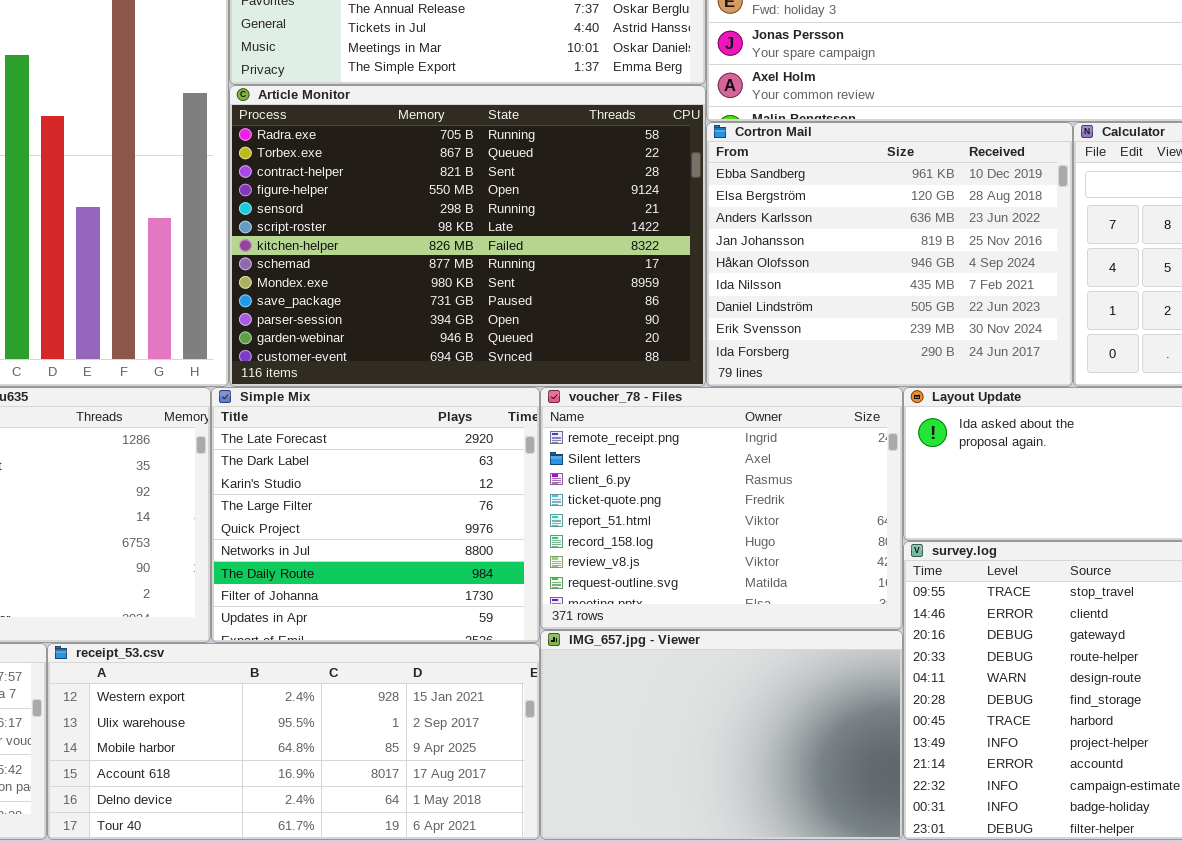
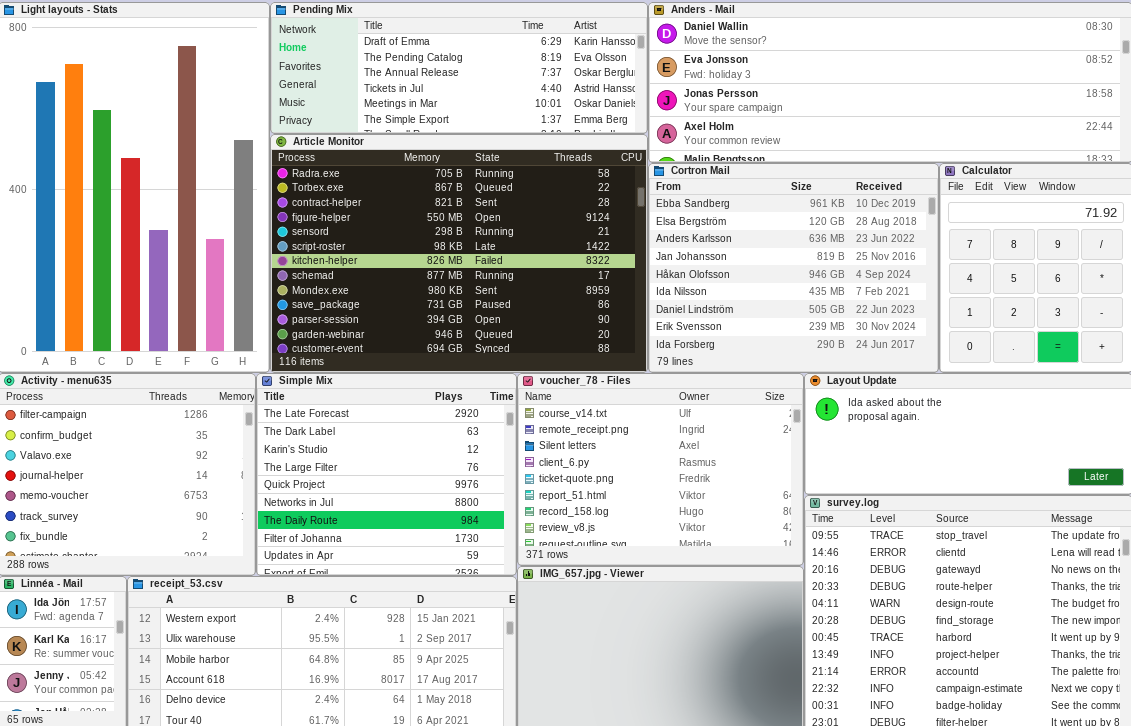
voucher_78 - Files: [540,387,903,630] -> [517,373,804,566], scrolled up 1 row

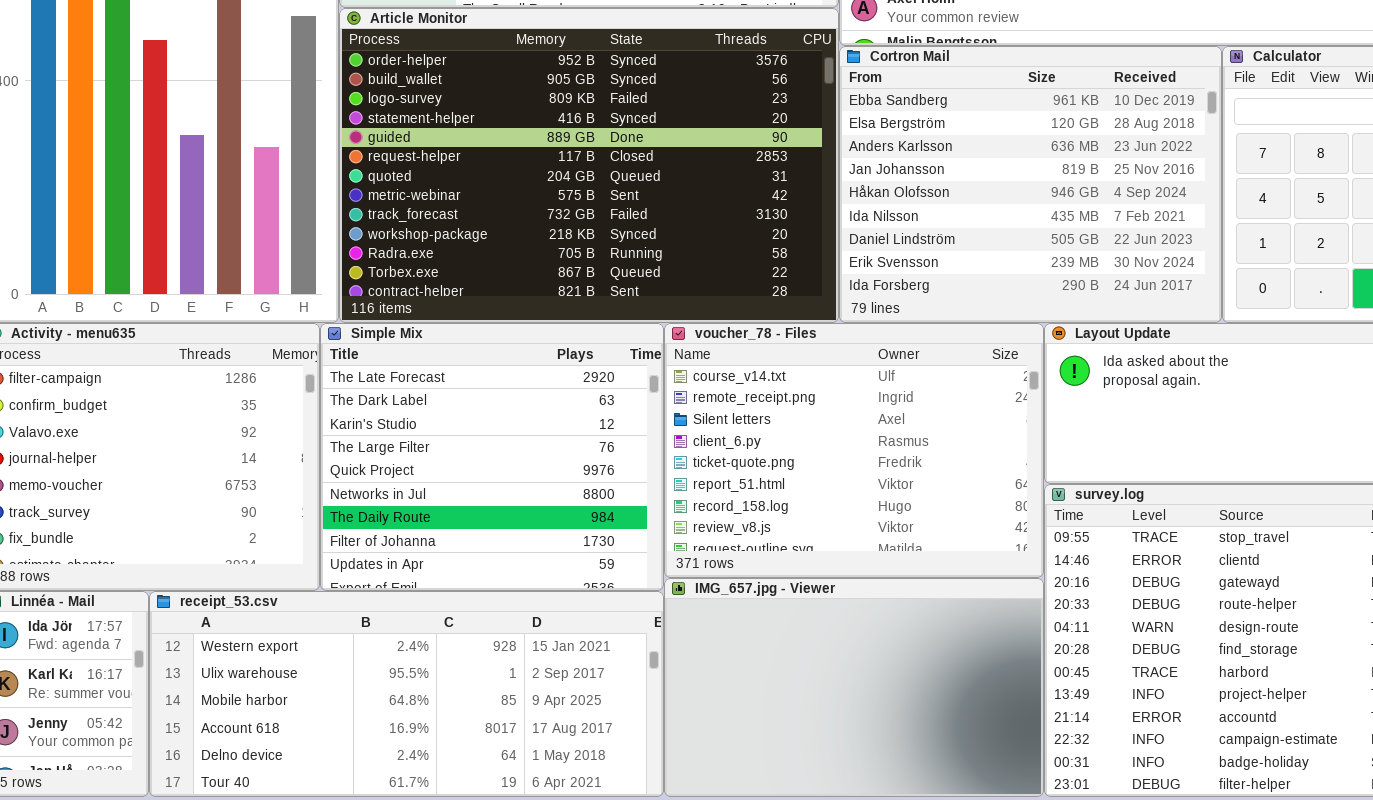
Article Monitor: [270,134,648,373] -> [339,8,839,323], scrolled up 10 rows

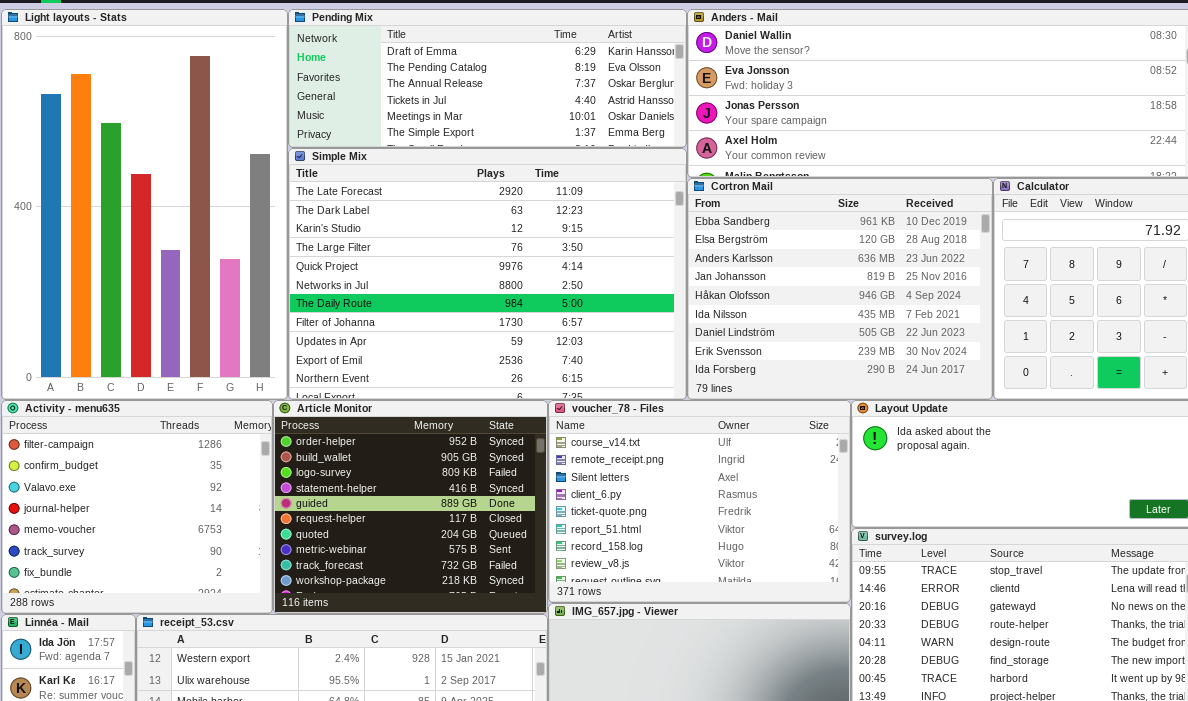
Article Monitor: [339,8,839,323] -> [273,400,548,614], moved, resized
Simple Mix: [320,323,664,591] -> [288,148,687,400], moved, resized

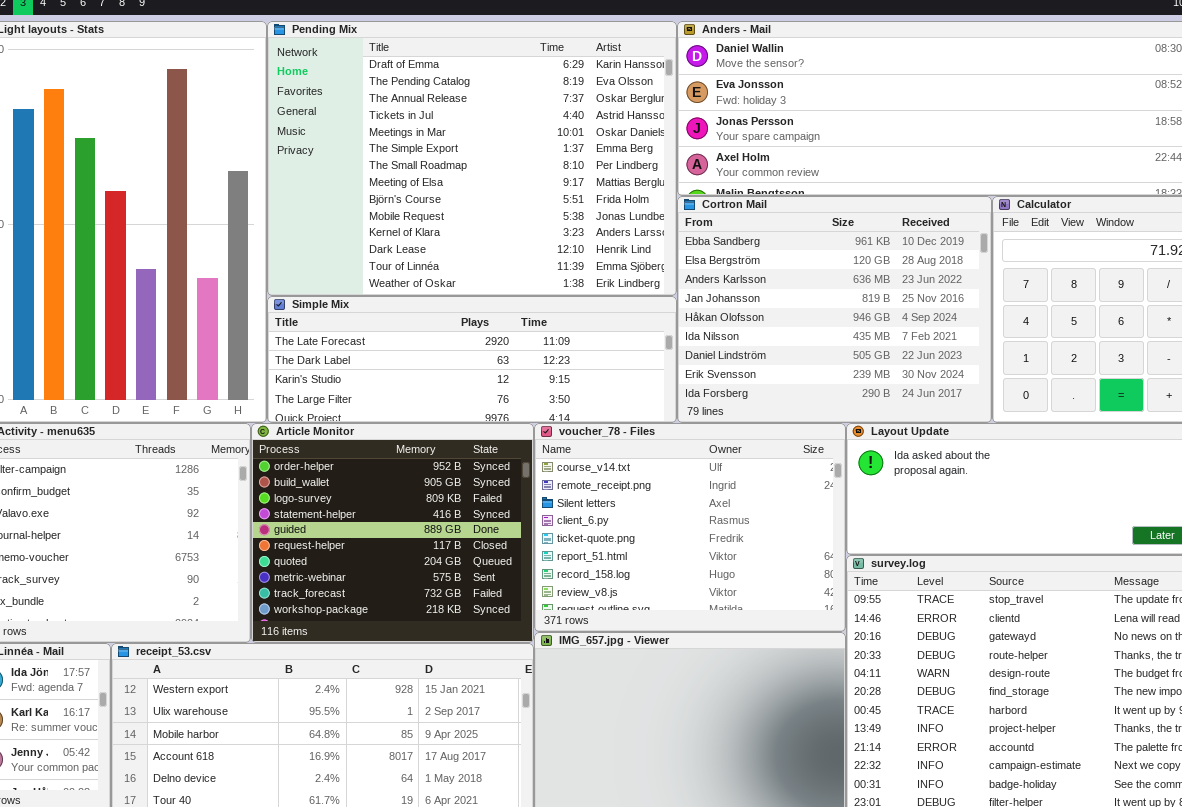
Pending Mix: [288,9,687,148] -> [267,21,677,296], resized
Simple Mix: [288,148,687,400] -> [267,296,677,423], resized

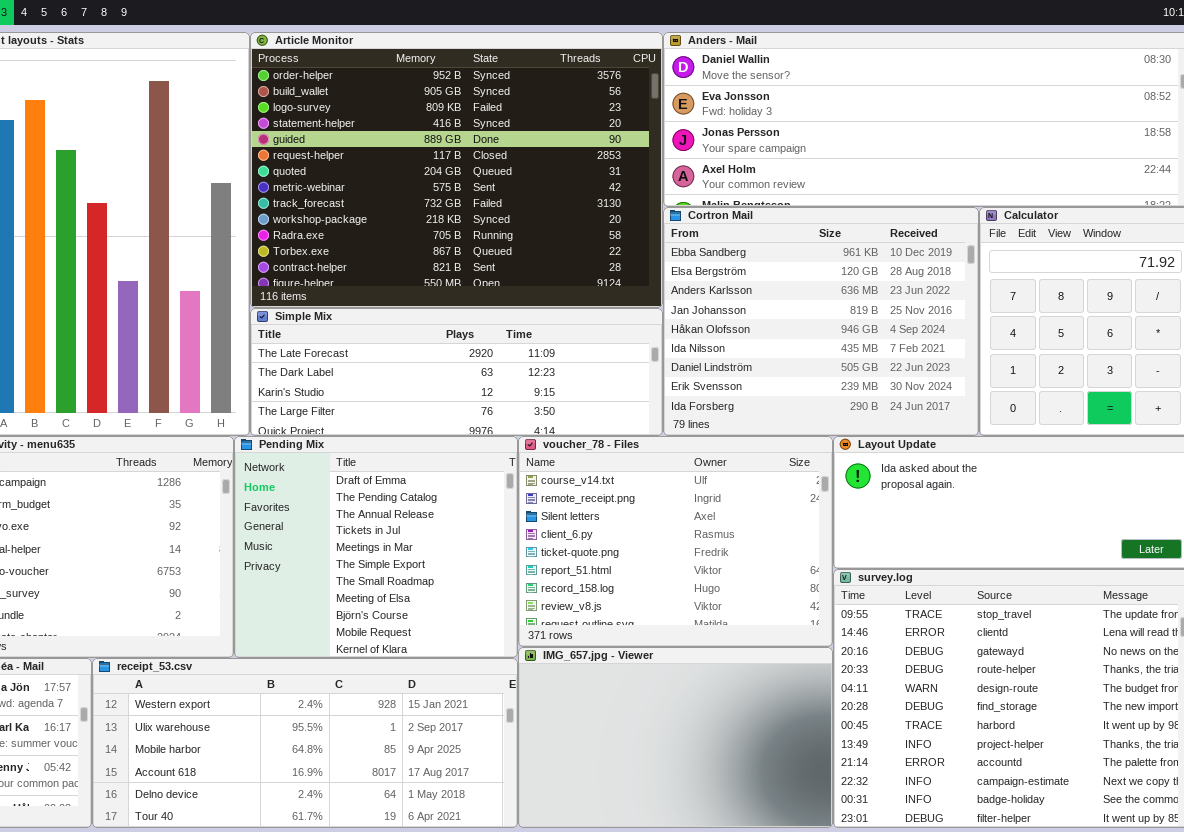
Pending Mix: [267,21,677,296] -> [234,436,518,658], moved, resized
Article Monitor: [251,423,534,643] -> [250,32,663,308], moved, resized

